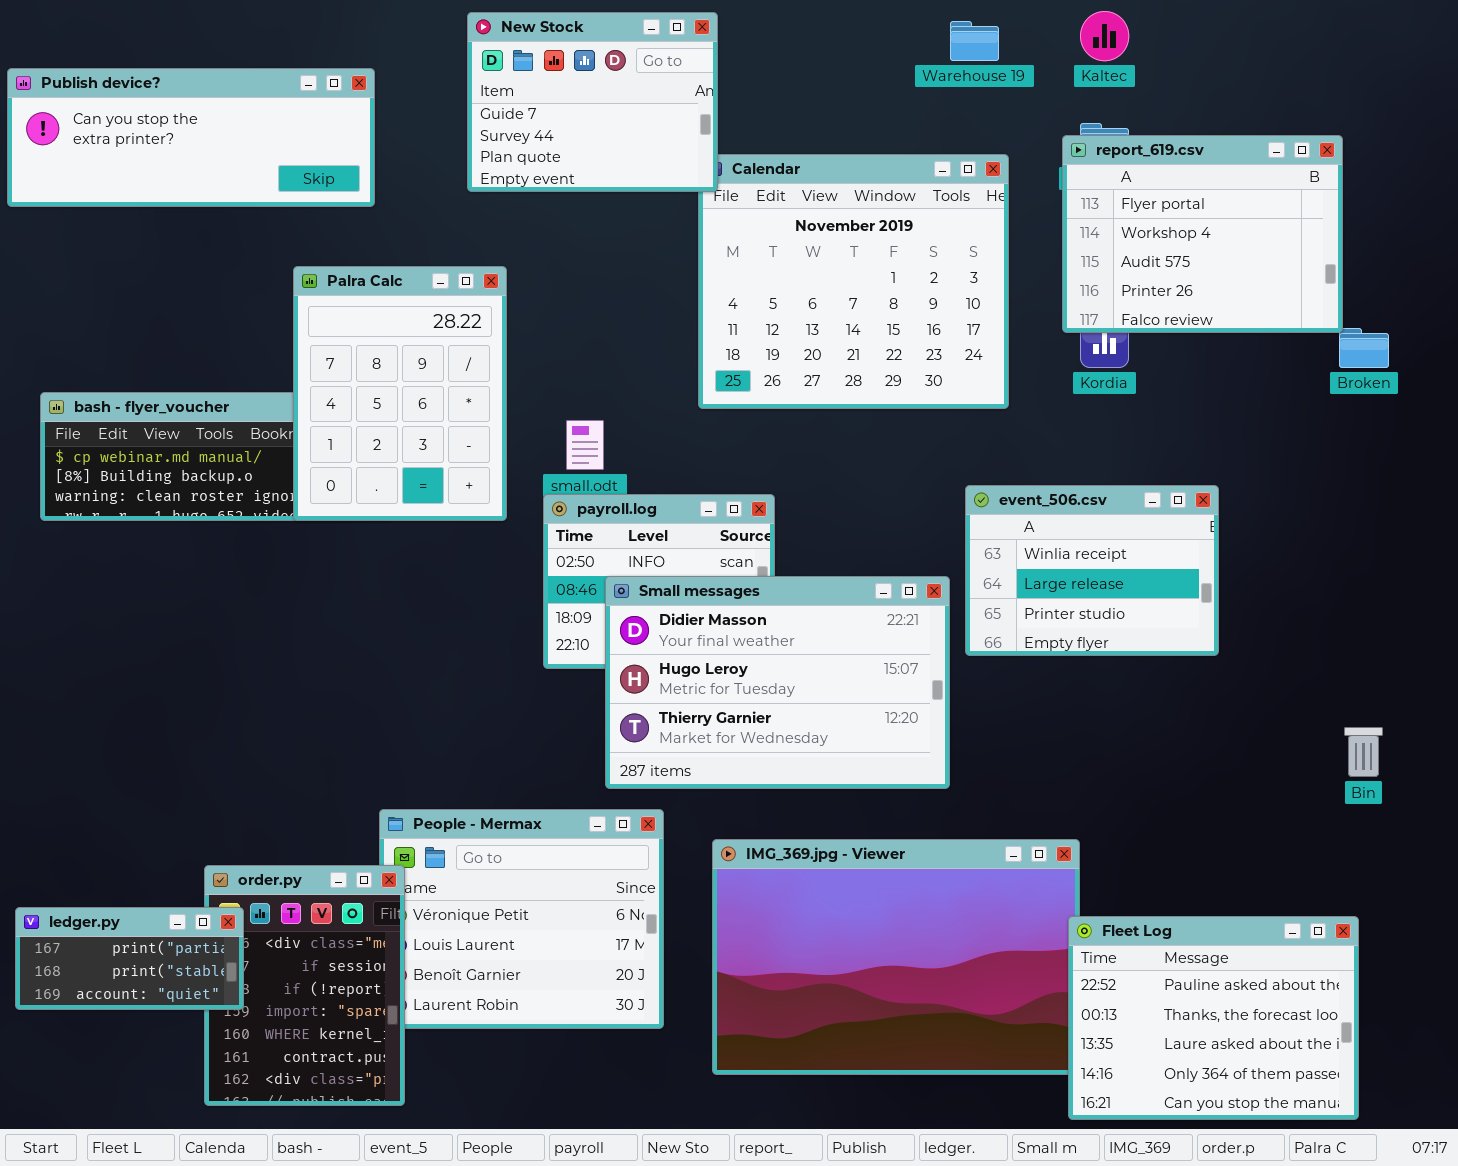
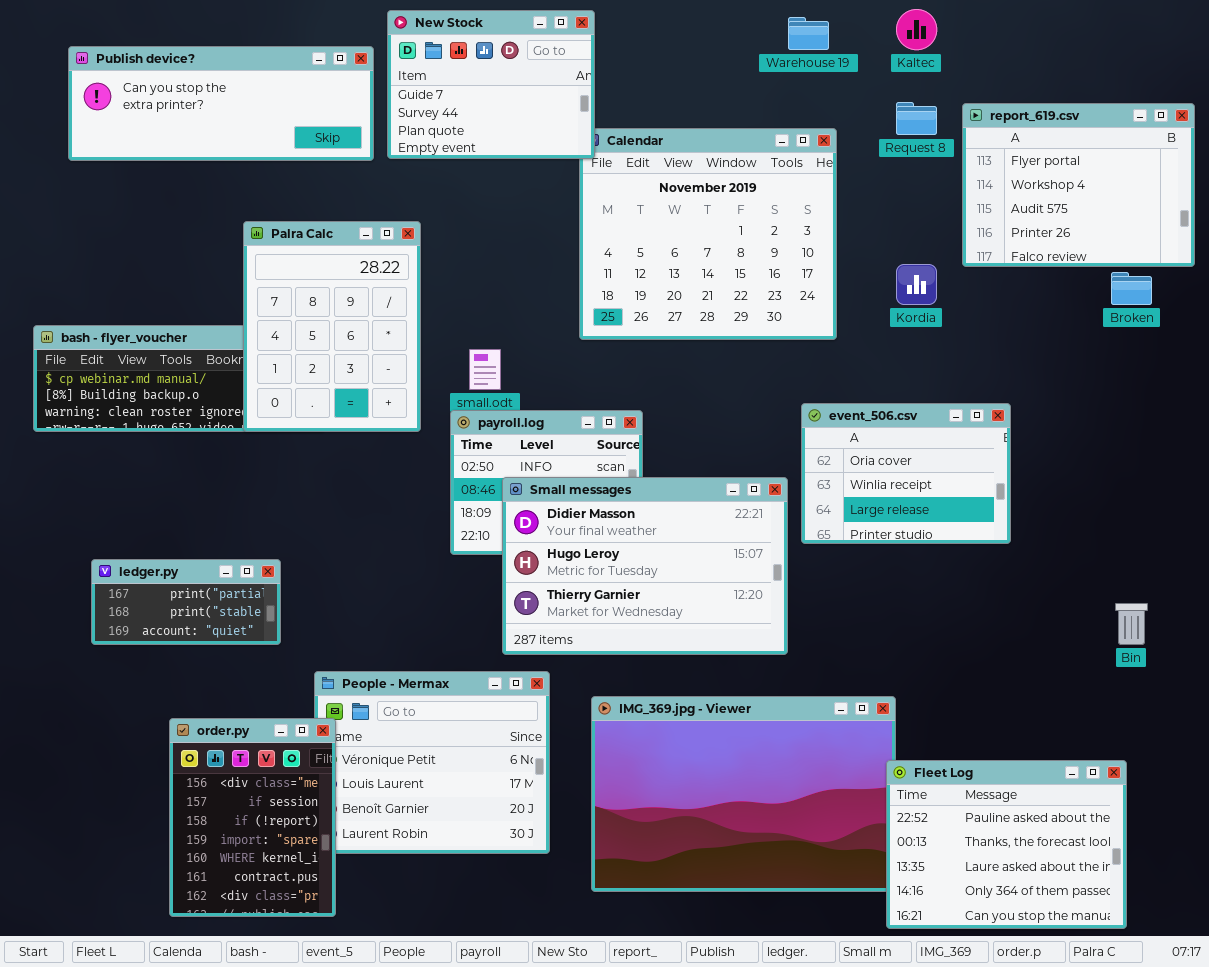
Publish device?: [7,68,375,207] -> [68,46,374,161], moved
report_619.csv: [1062,135,1343,333] -> [962,103,1195,267], moved
event_506.csv: [965,485,1219,656] -> [801,403,1011,544], scrolled up 1 row
ledger.py: [15,907,244,1010] -> [91,559,281,645], moved

